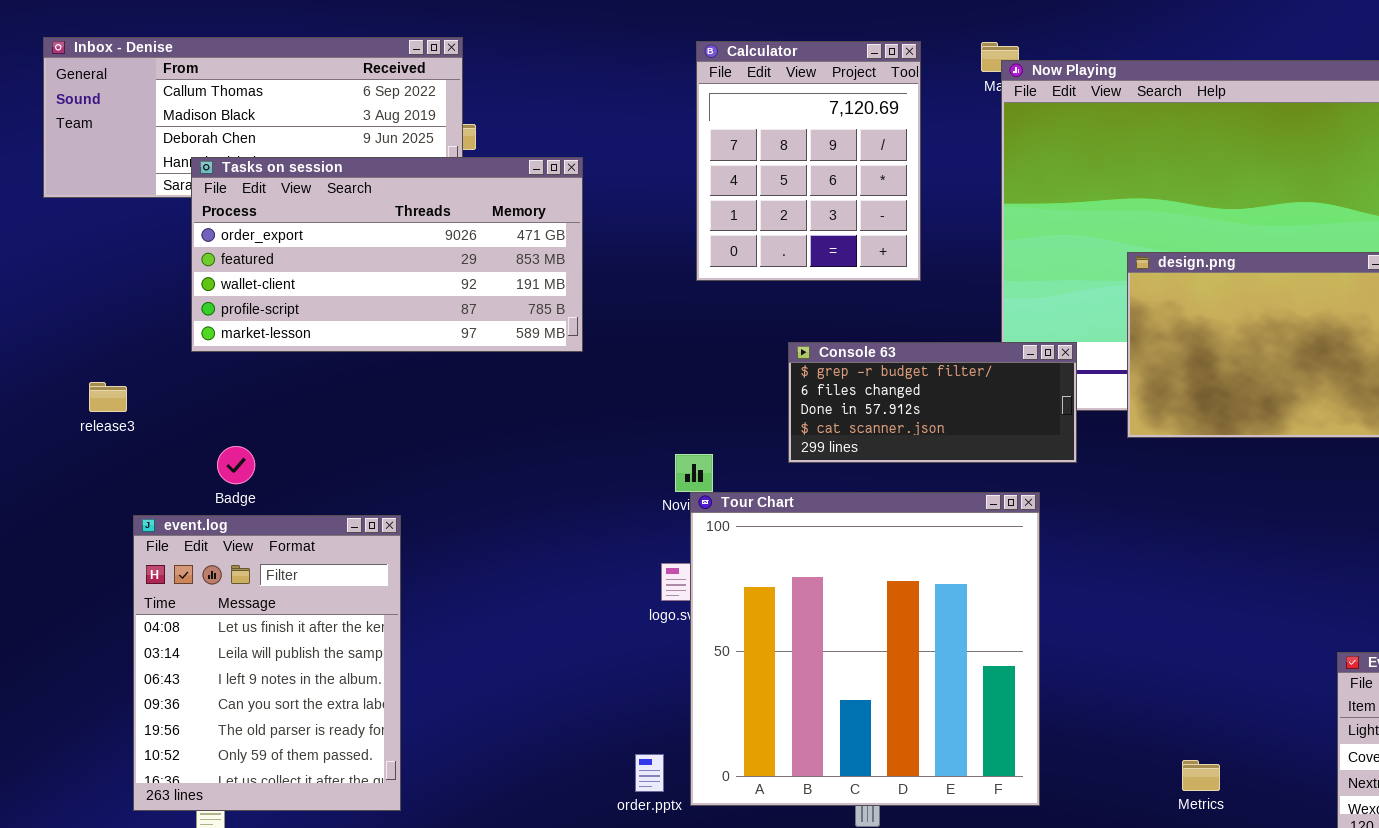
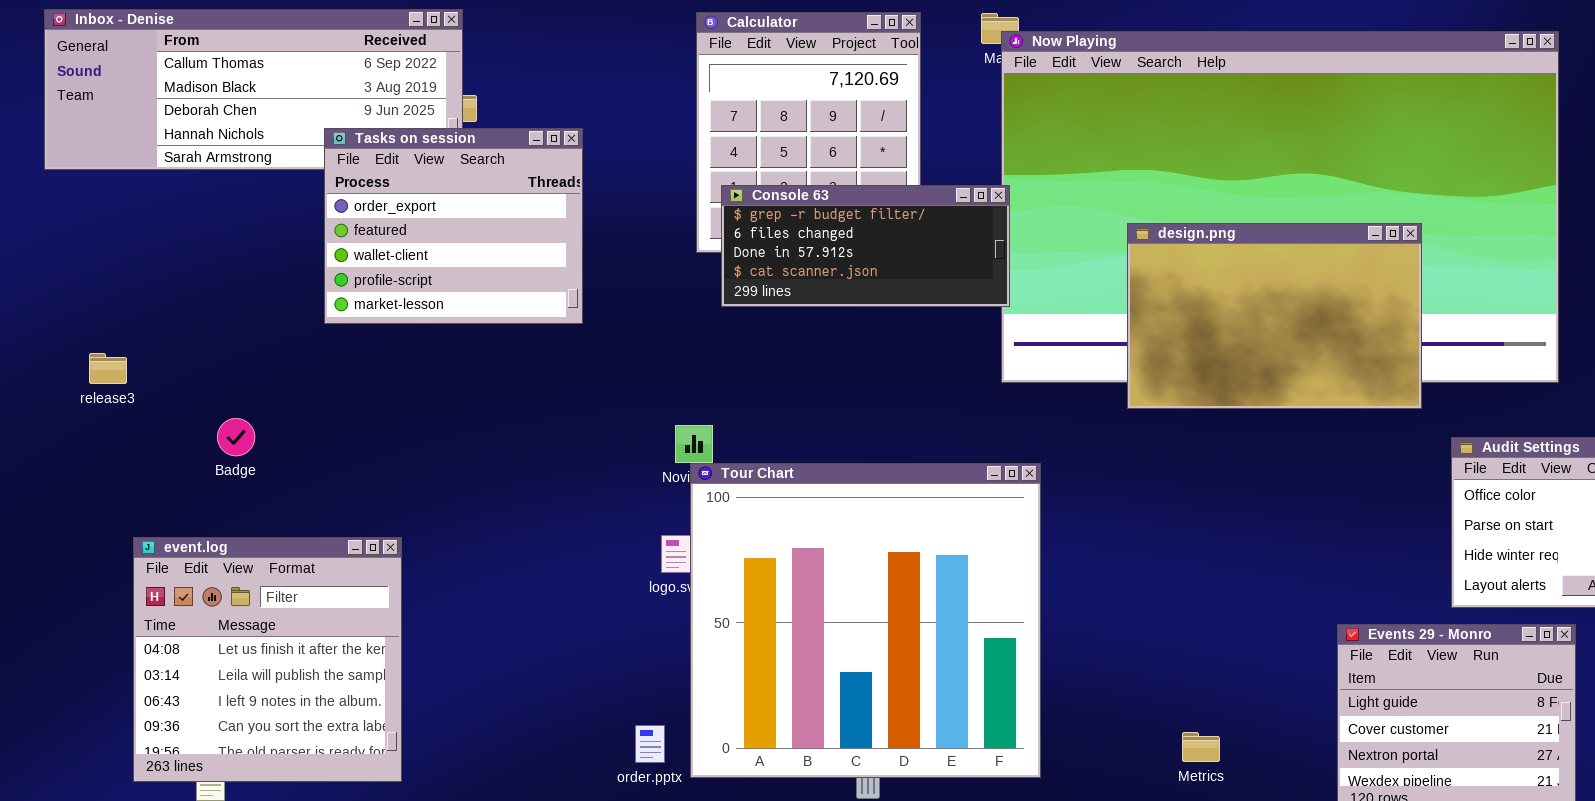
Tasks on session: [191,157,583,352] -> [324,128,583,324], resized
Console 63: [788,342,1077,463] -> [721,185,1010,307], moved
event.log: [133,515,401,811] -> [133,537,402,782], resized

